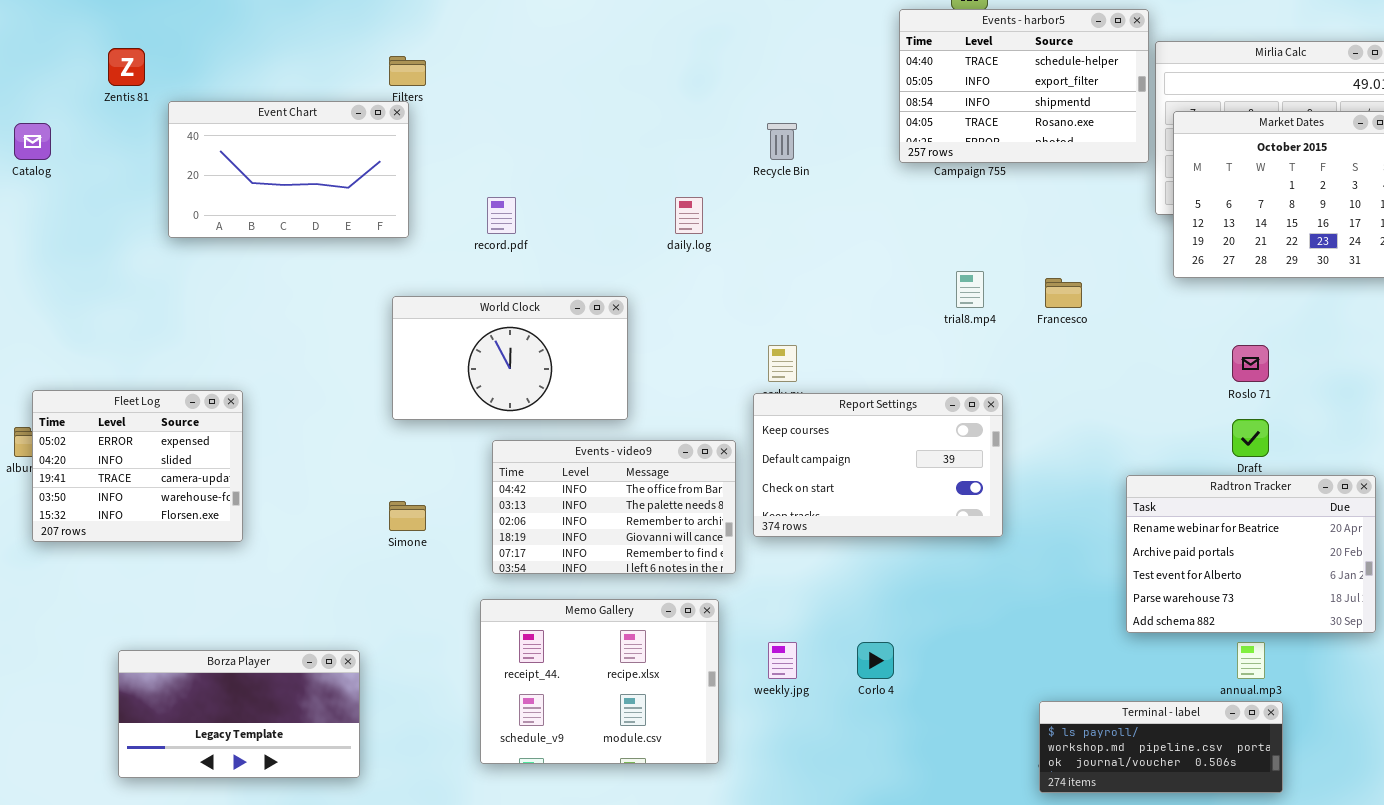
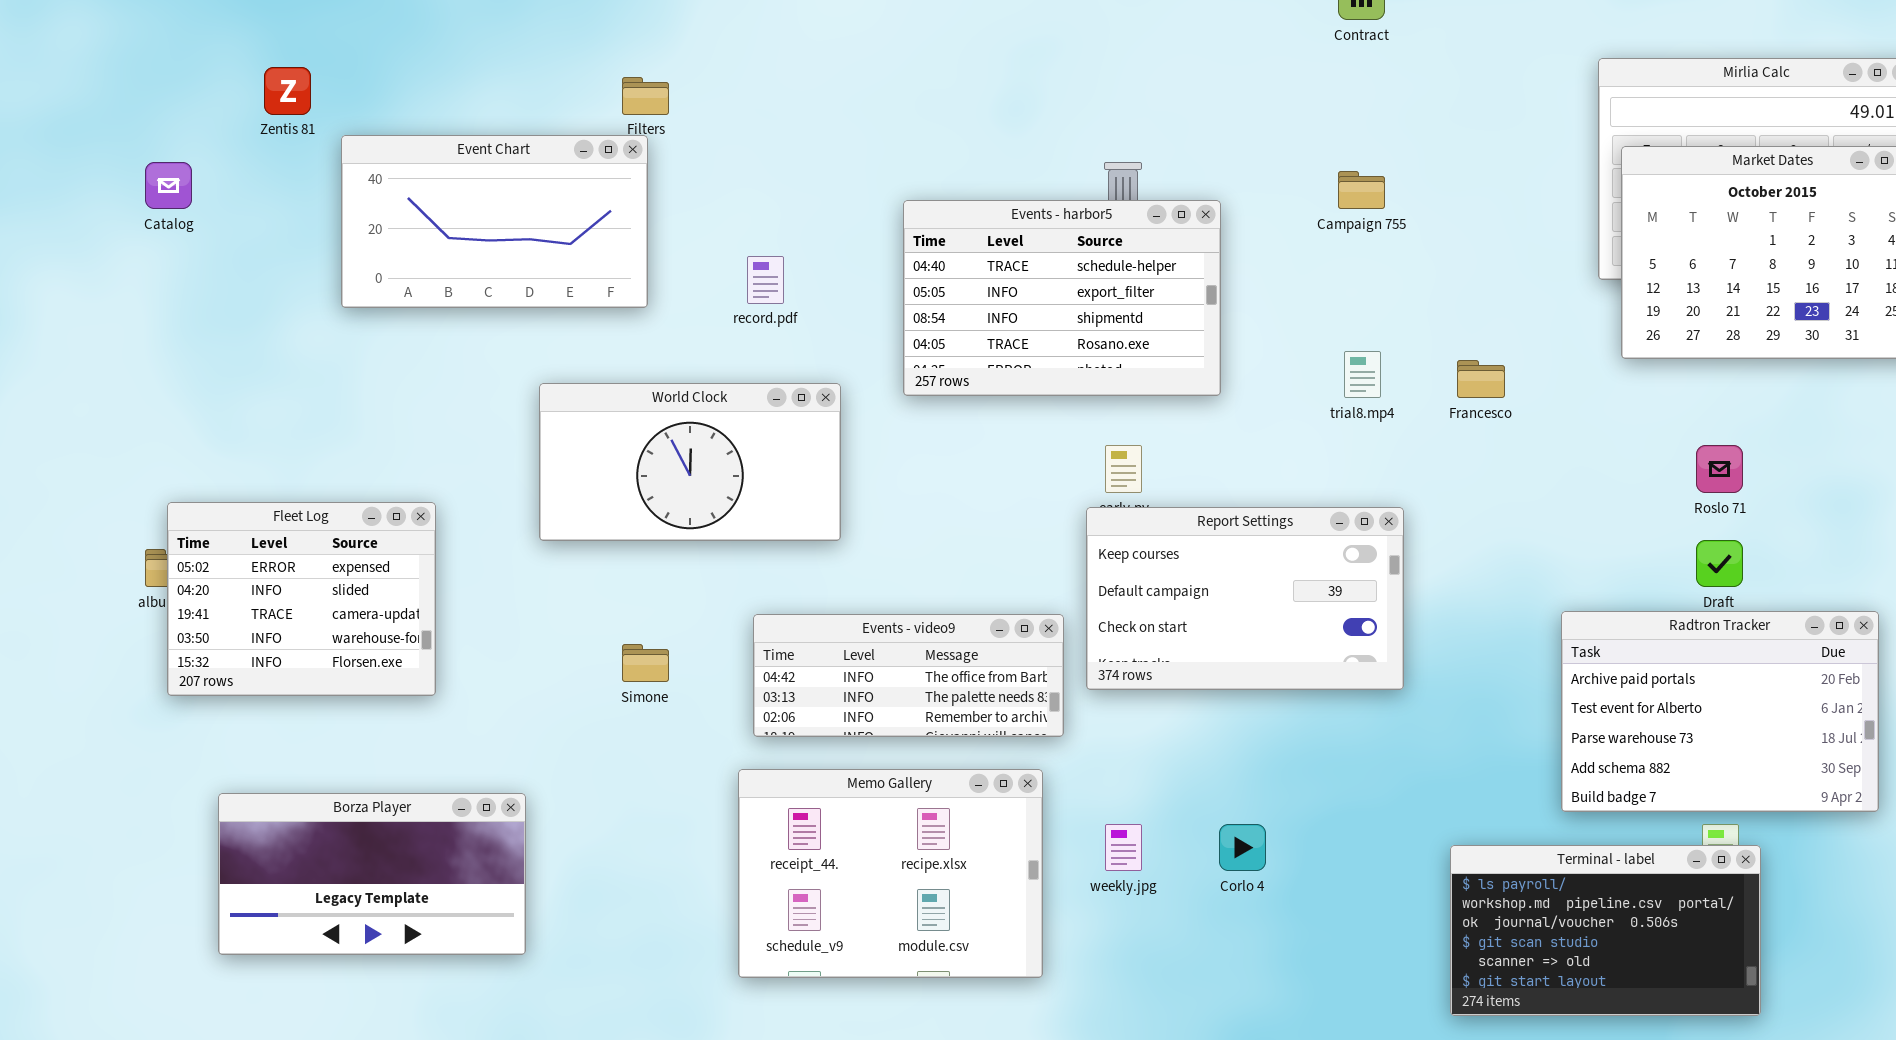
Events - harbor5: [899,9,1149,163] -> [903,200,1221,396], moved
World Clock: [392,296,628,420] -> [539,383,841,541], moved
Events - video9: [492,440,736,574] -> [753,614,1064,737], resized
Radtron Tracker: [1126,475,1376,633] -> [1561,611,1879,812], scrolled down 1 row
Borza Player: [118,650,360,778] -> [218,793,526,955], moved
Terminal - label: [1039,701,1283,793] -> [1450,845,1761,1016], resized

